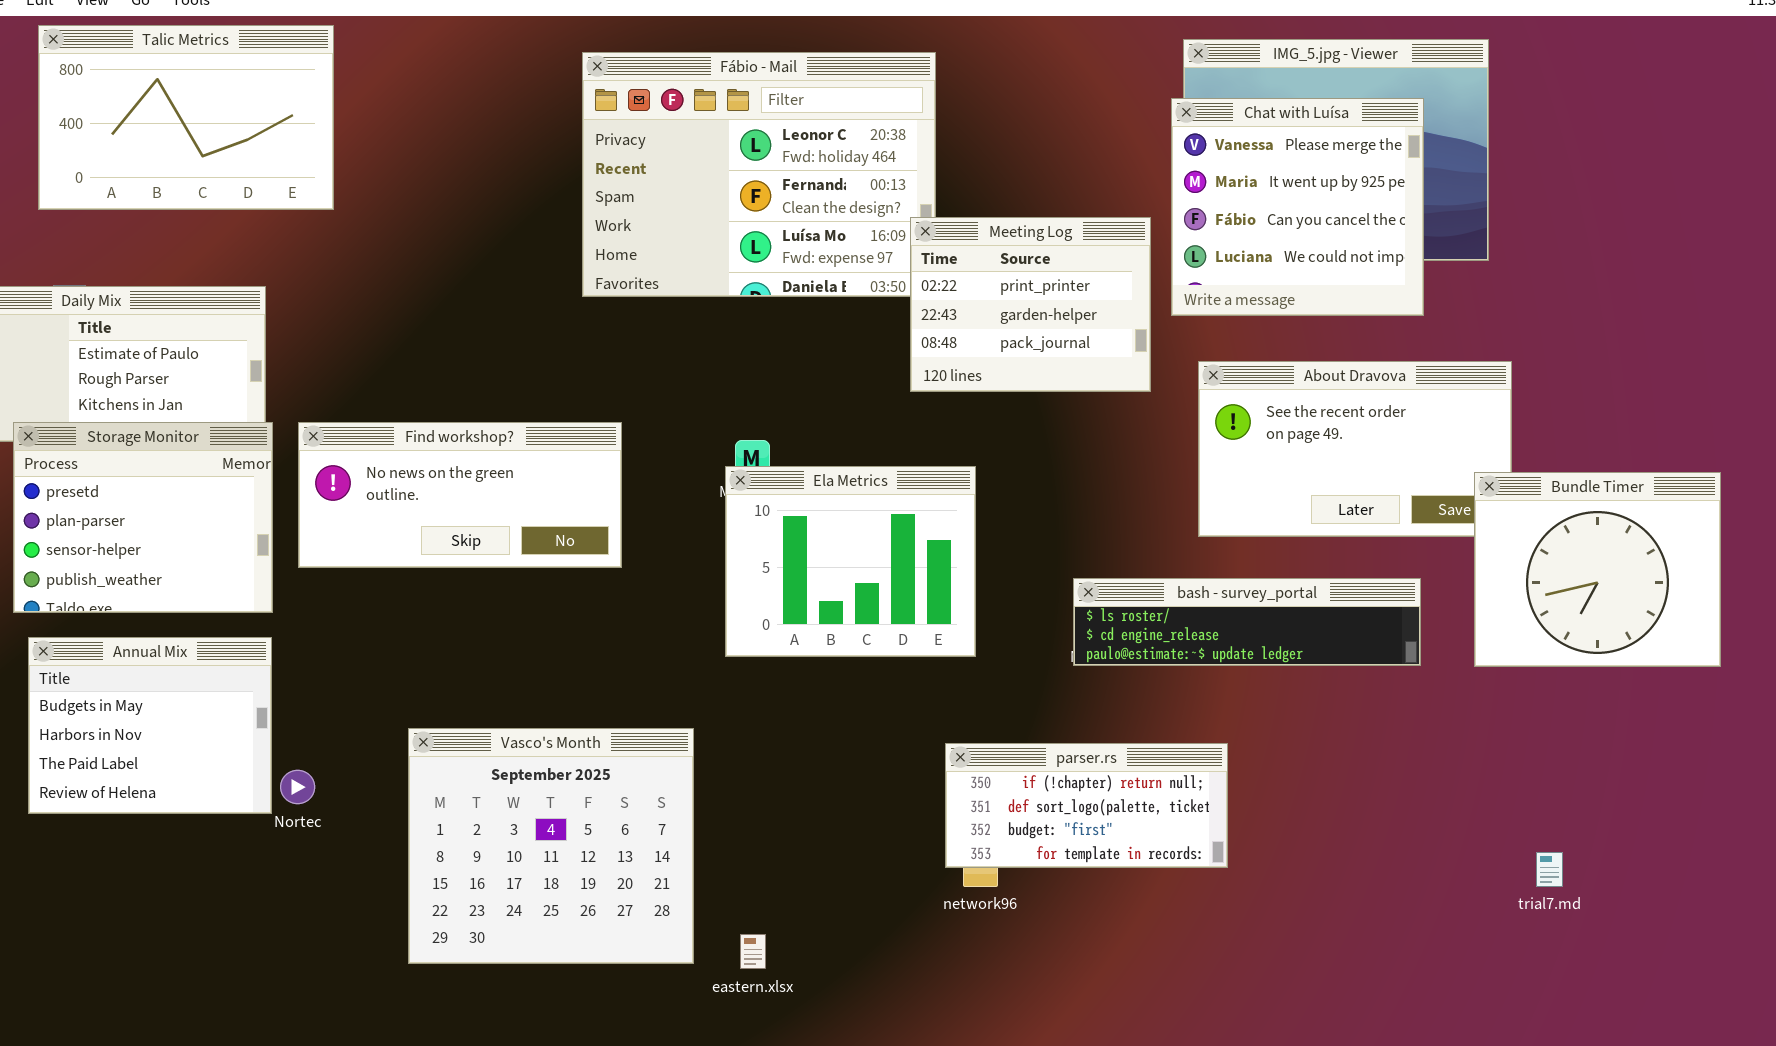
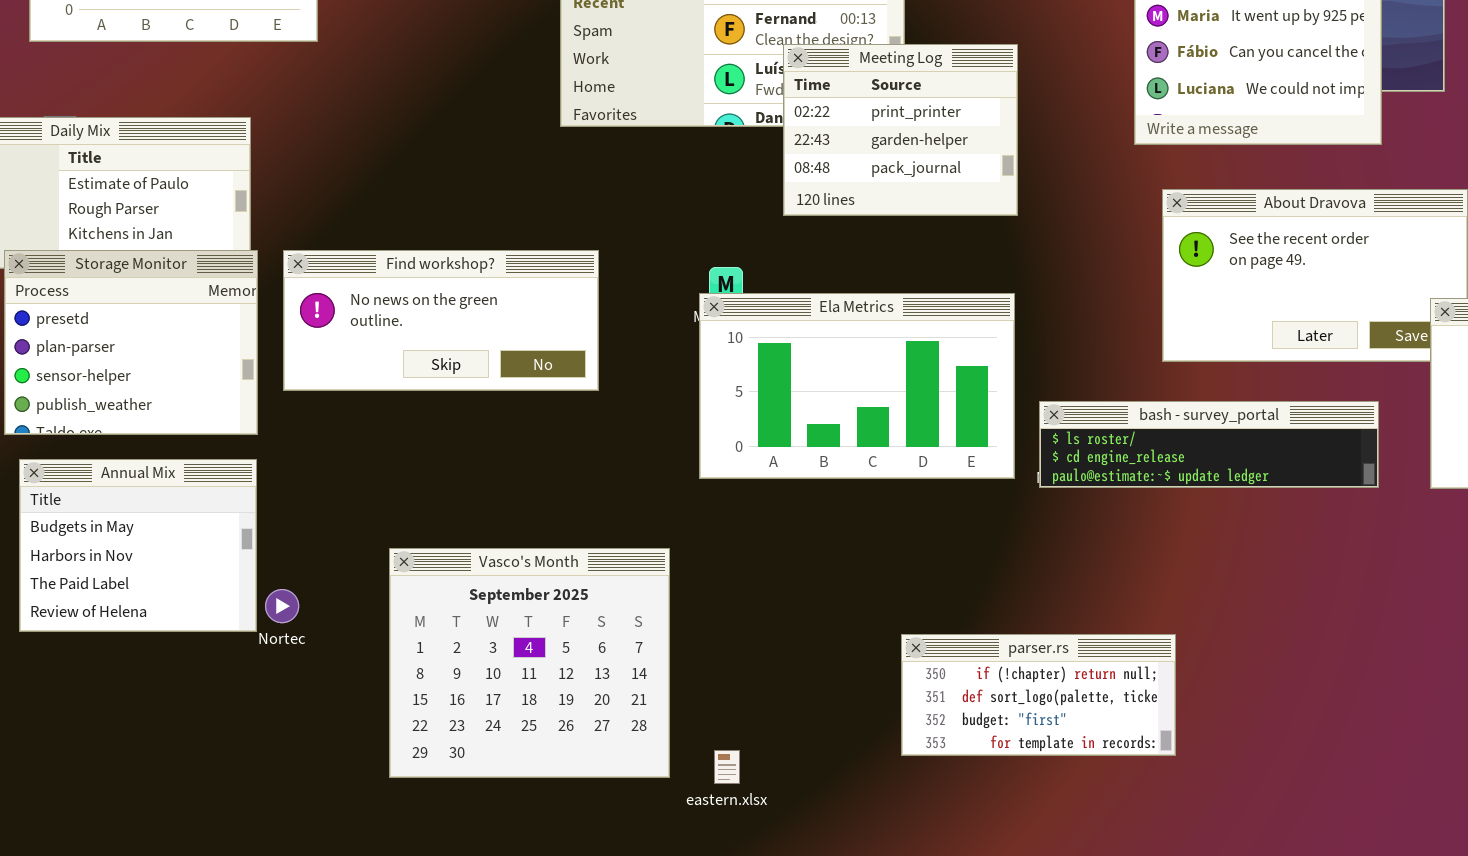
Meeting Log: [910,217,1151,392] -> [783,44,1018,216], moved
Ela Metrics: [725,466,976,657] -> [699,293,1015,479], resized
parser.rs: [945,743,1228,868] -> [901,634,1176,756], moved

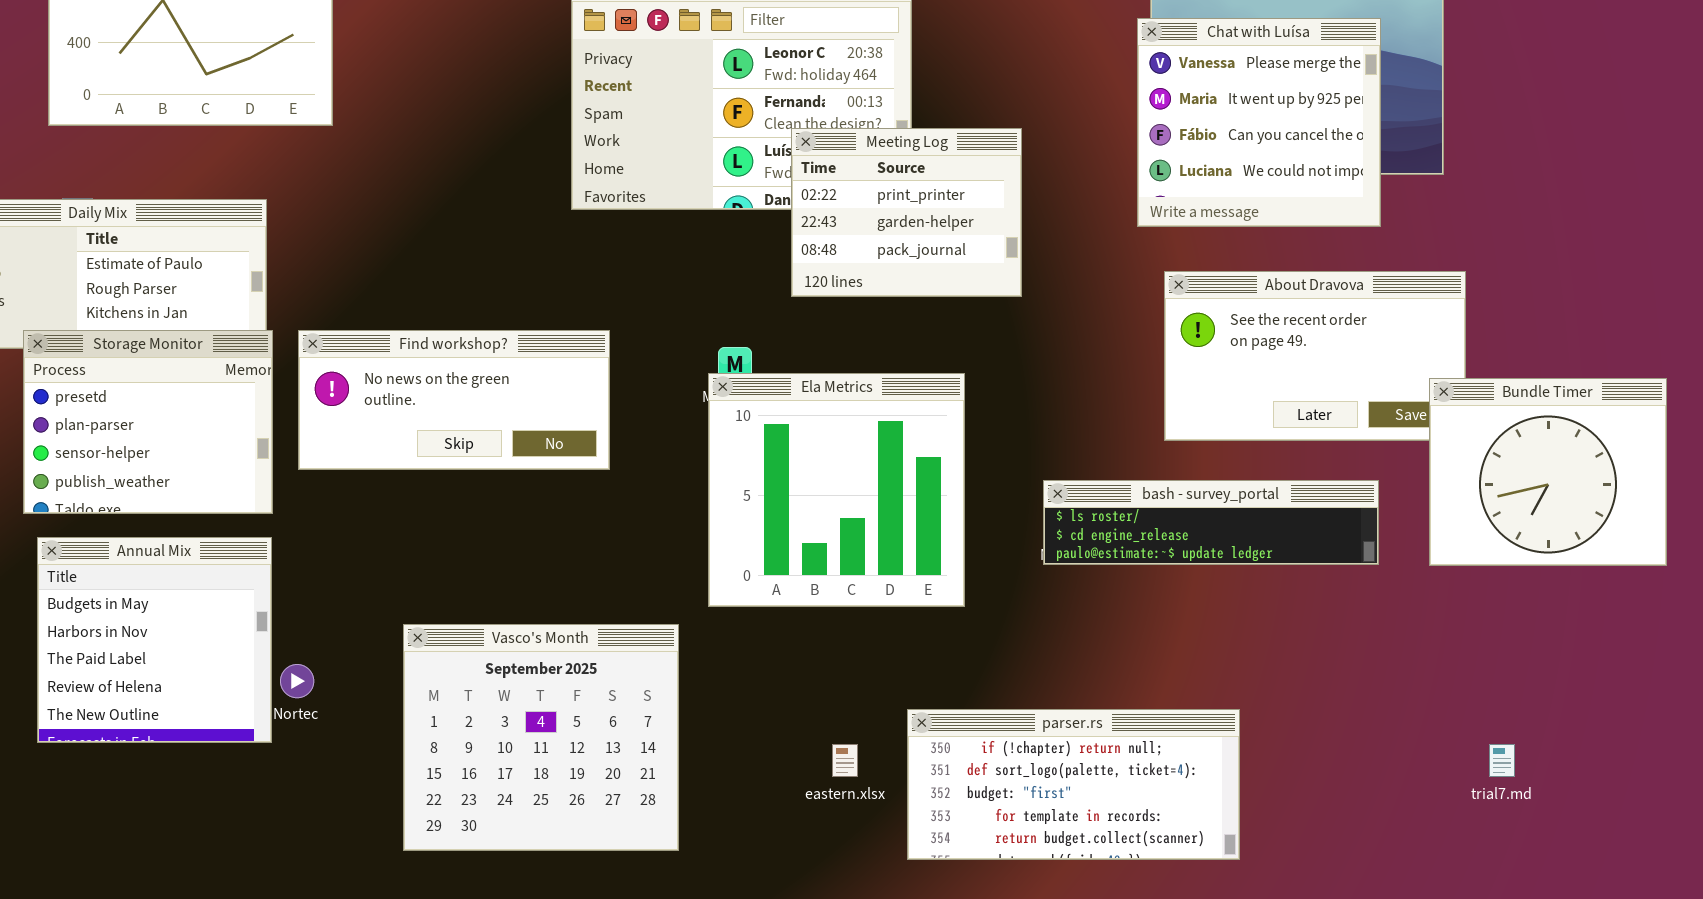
Ela Metrics: [699,293,1015,479] -> [708,373,965,607], resized
Annual Mix: [19,459,257,632] -> [37,537,272,743], resized
parser.rs: [901,634,1176,756] -> [907,709,1240,860], resized
eastern.xlsx: [714,750,740,784] -> [832,744,858,777], moved

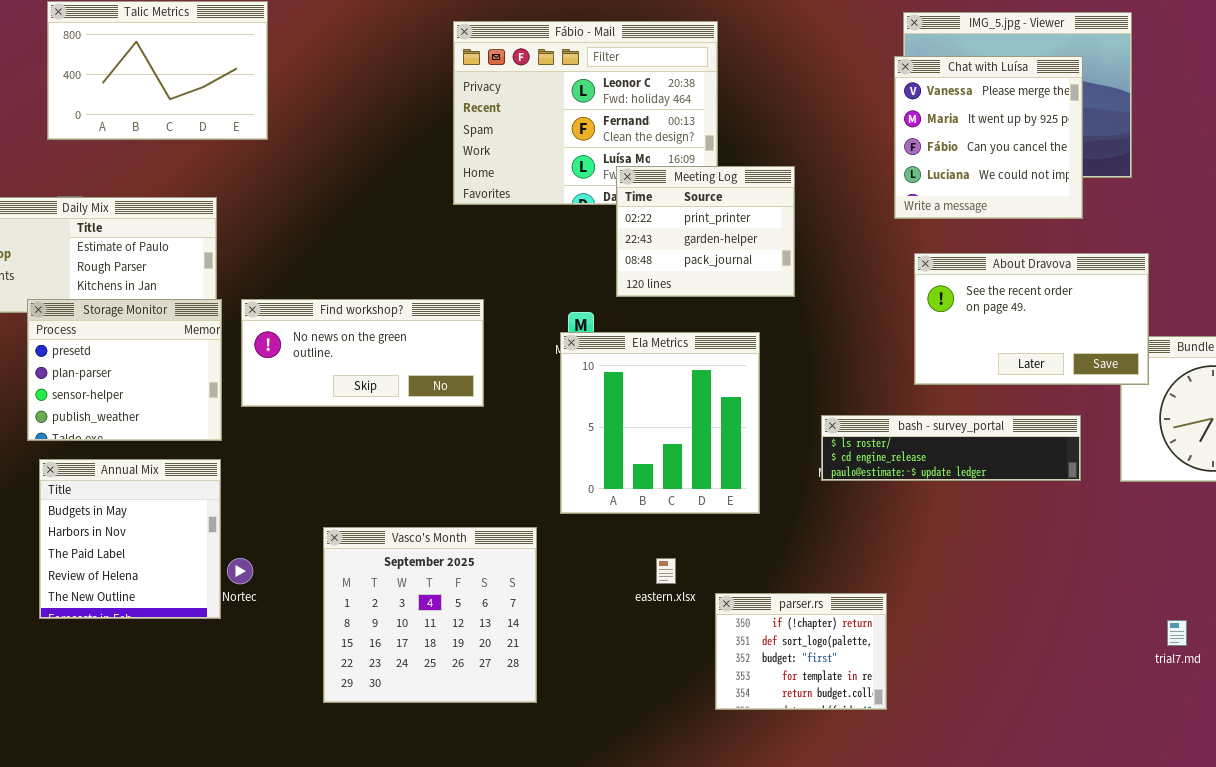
Meeting Log: [791,128,1022,297] -> [616,166,795,297], moved
About Dravova: [1164,271,1466,441] -> [914,253,1149,385], raised
parser.rs: [907,709,1240,860] -> [715,593,887,710], resized
eastern.xlsx: [832,744,858,777] -> [656,558,676,584], moved

